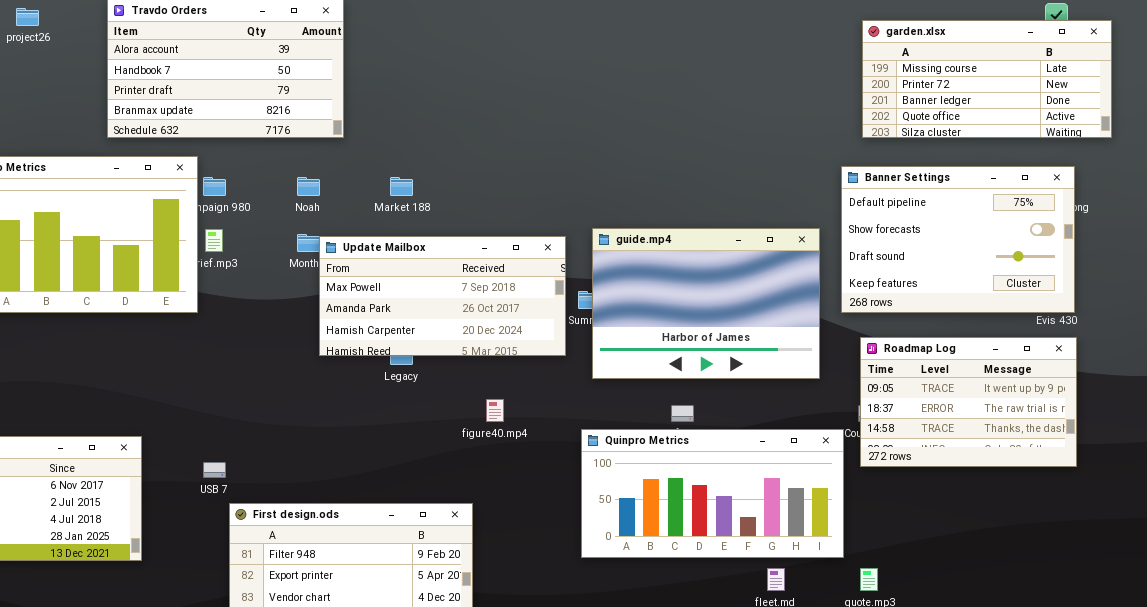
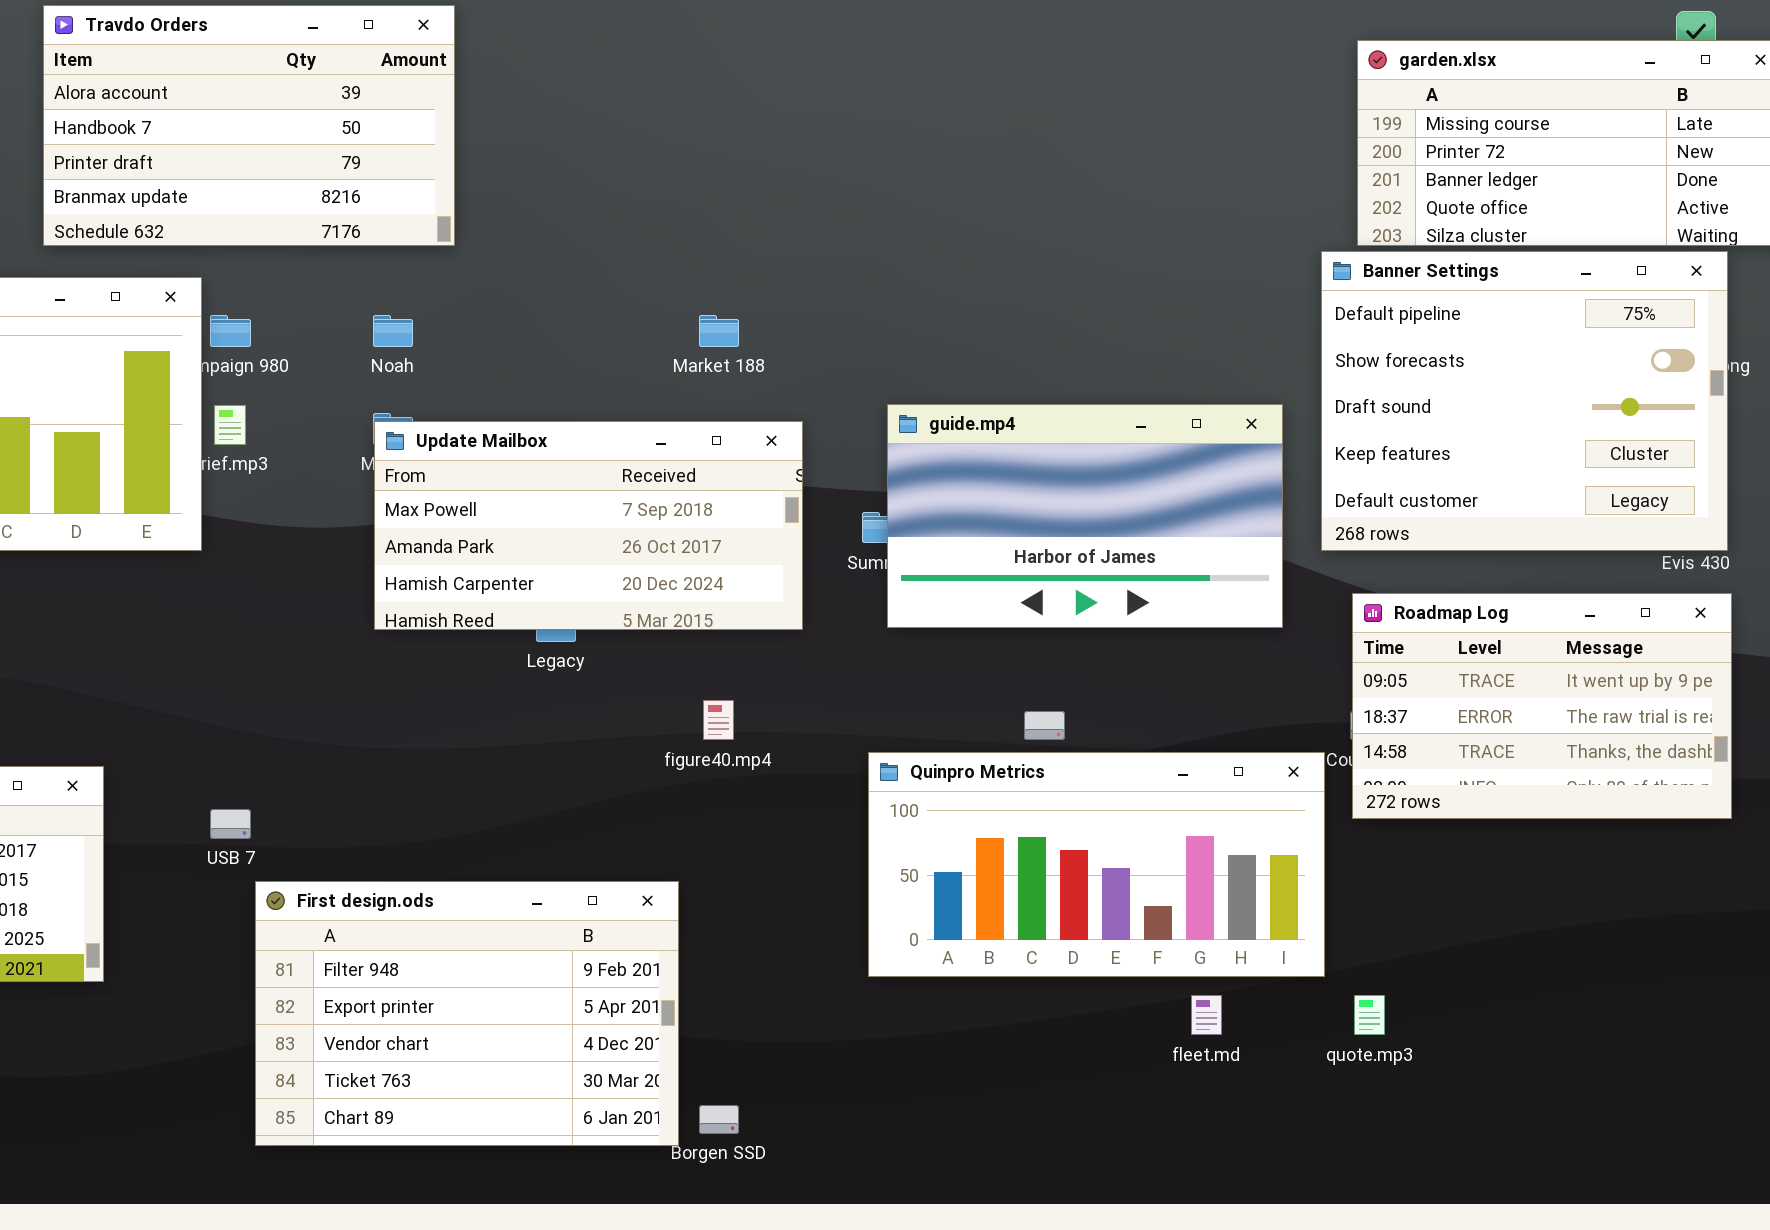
Banner Settings: [841,166,1075,313] -> [1321,251,1728,551], resized
Market 188: [390,177,413,196] -> [699,315,739,347], moved
guide.mp4: [592,228,820,379] -> [887,404,1283,628], resized
Update Mailbox: [319,236,566,356] -> [374,421,803,630], moved

